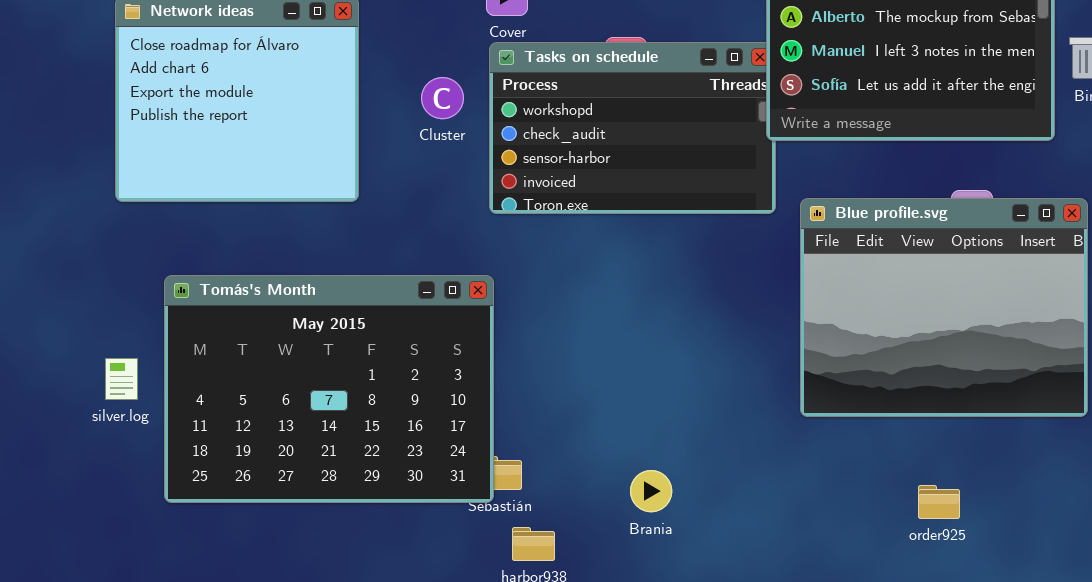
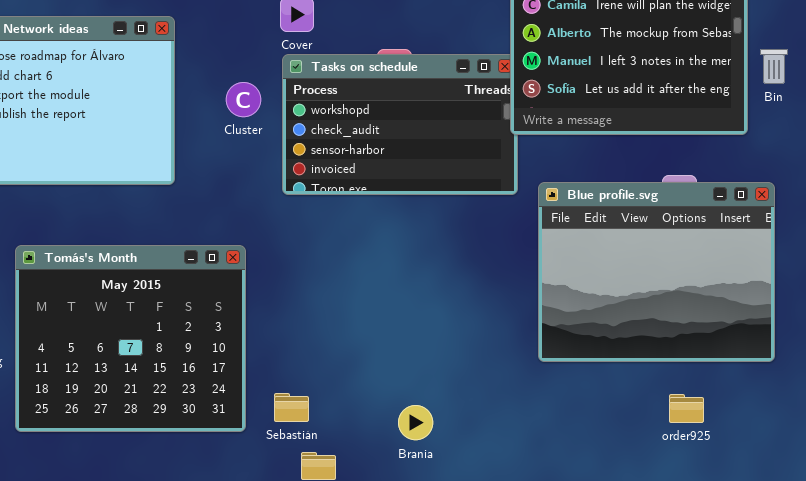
Tomás's Month: [164,275,494,503] -> [15,245,246,432], resized
order925: [918,485,960,519] -> [669,394,704,423], moved

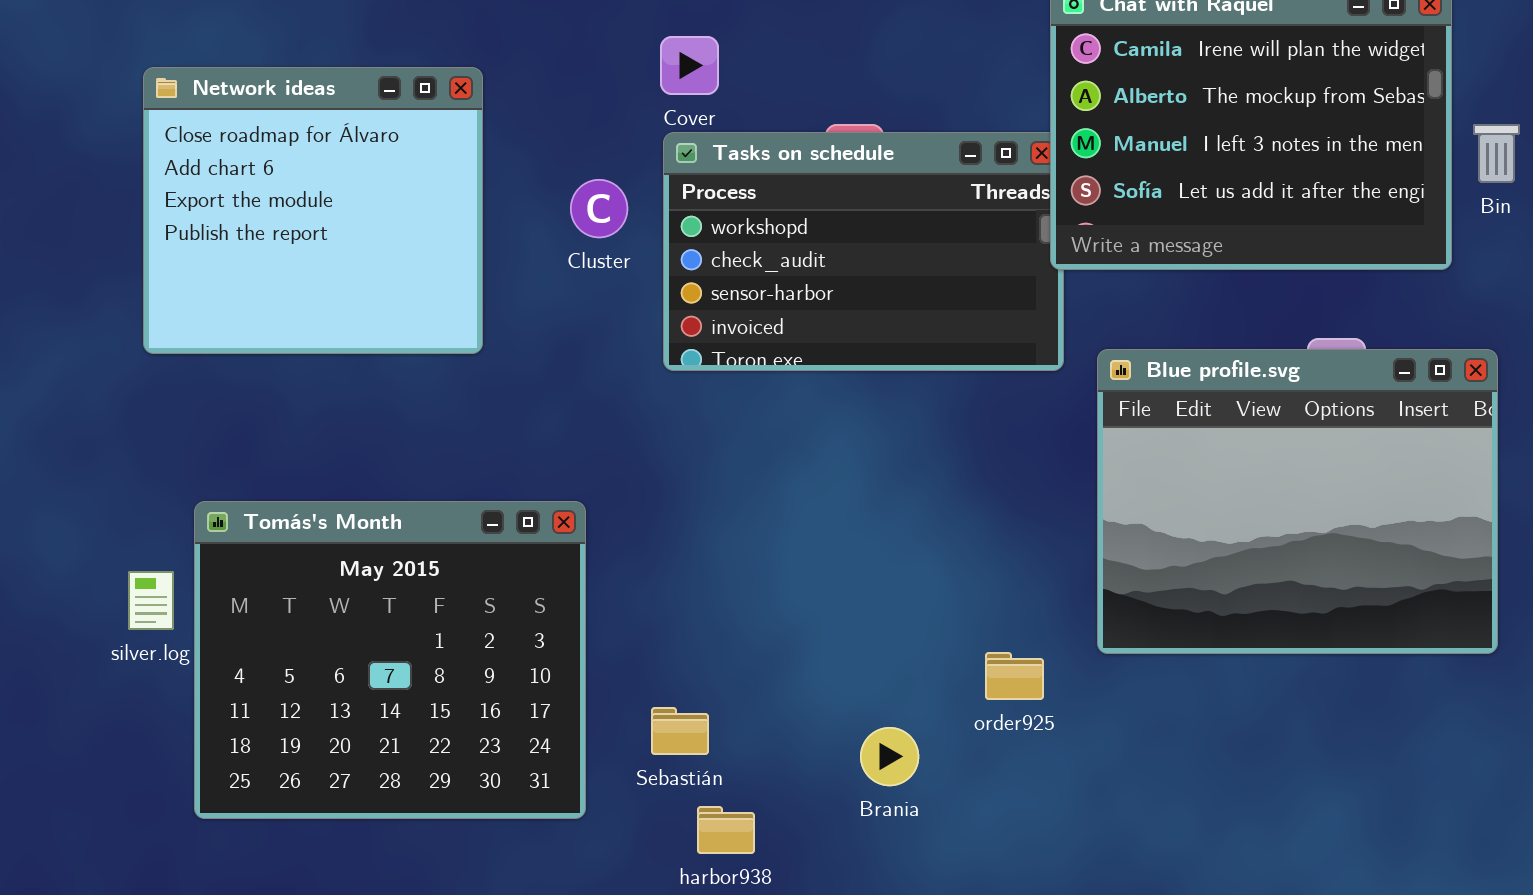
Tomás's Month: [15,245,246,432] -> [194,501,586,819], moved
order925: [669,394,704,423] -> [985,652,1044,700], moved

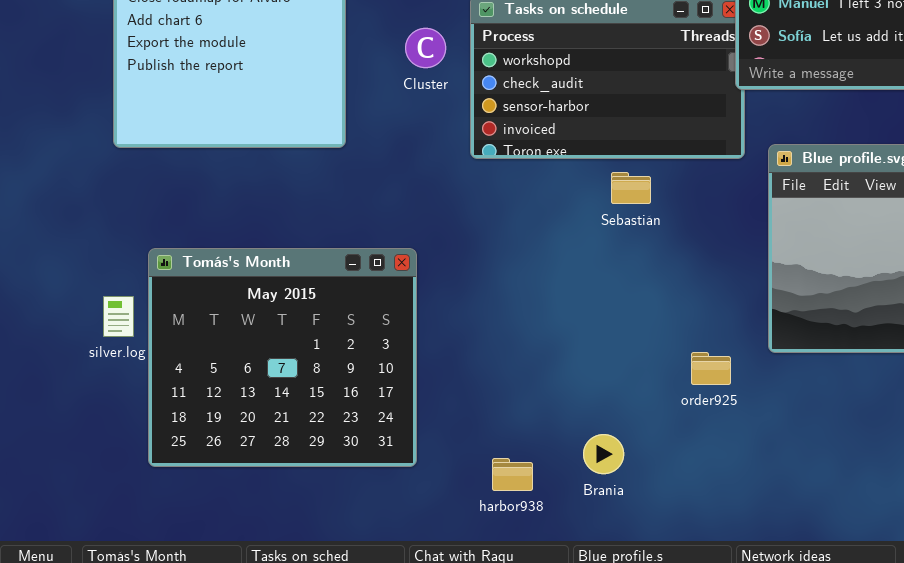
Sebastián: [651,707,709,755] -> [611,172,651,204], moved
Brania: [860,727,919,786] -> [583,434,624,474], moved

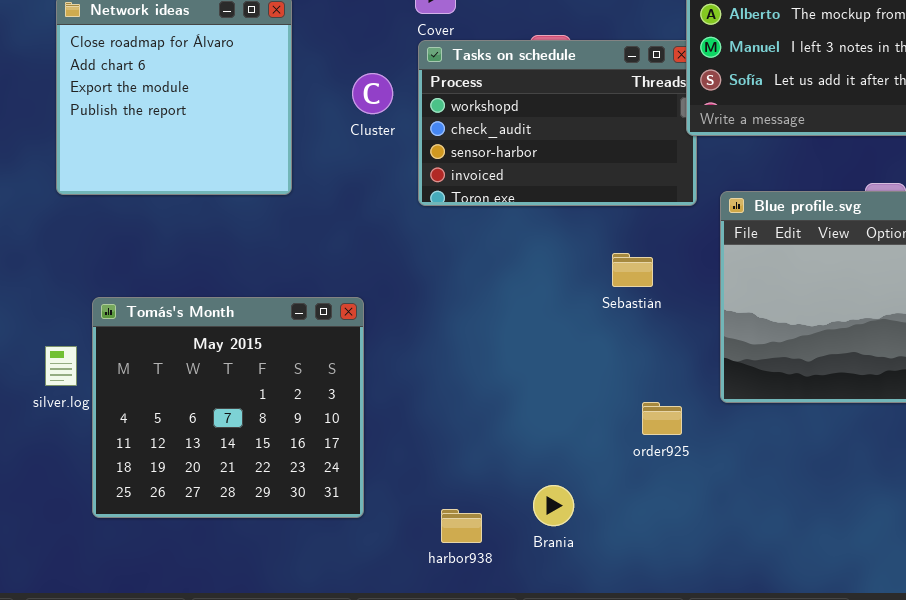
Sebastián: [611,172,651,204] -> [612,253,653,287], moved

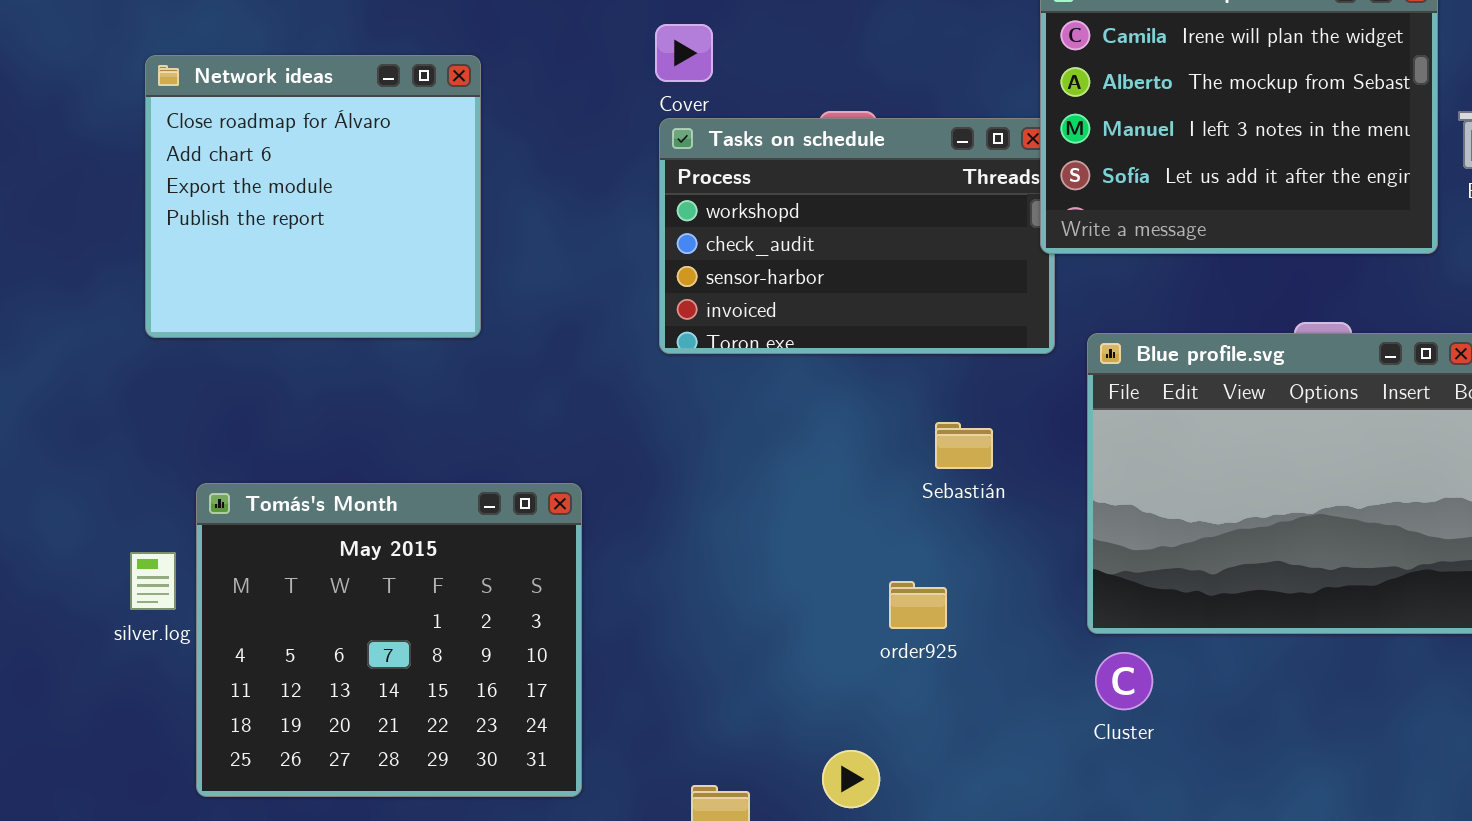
Cluster: [352,73,393,114] -> [1095,652,1153,710], moved
order925: [642,402,682,435] -> [889,581,947,629], moved

